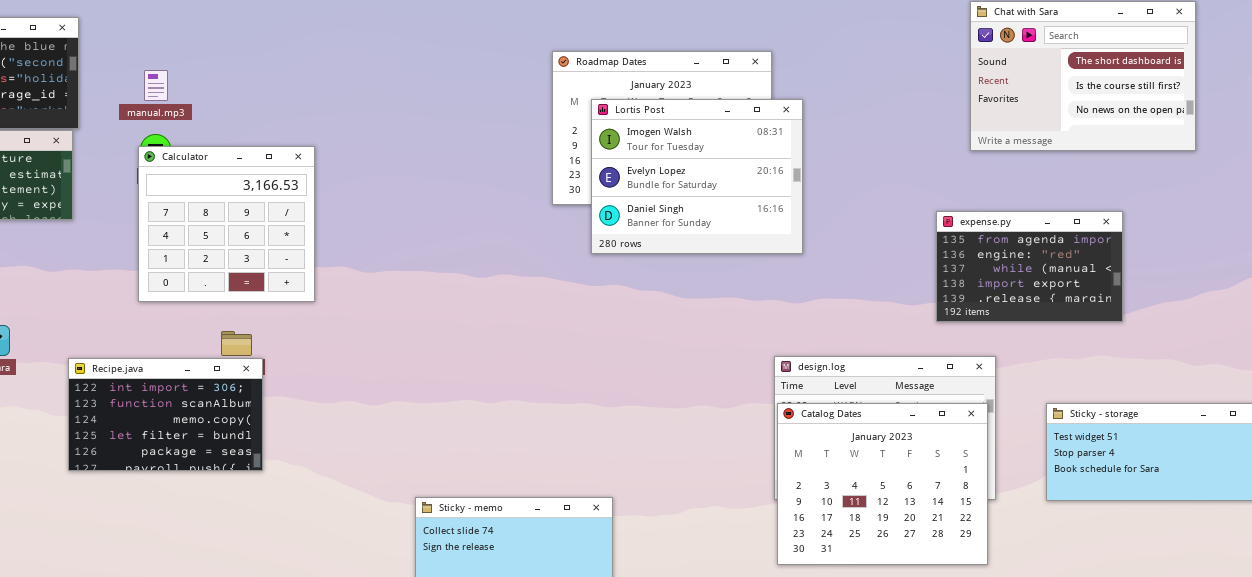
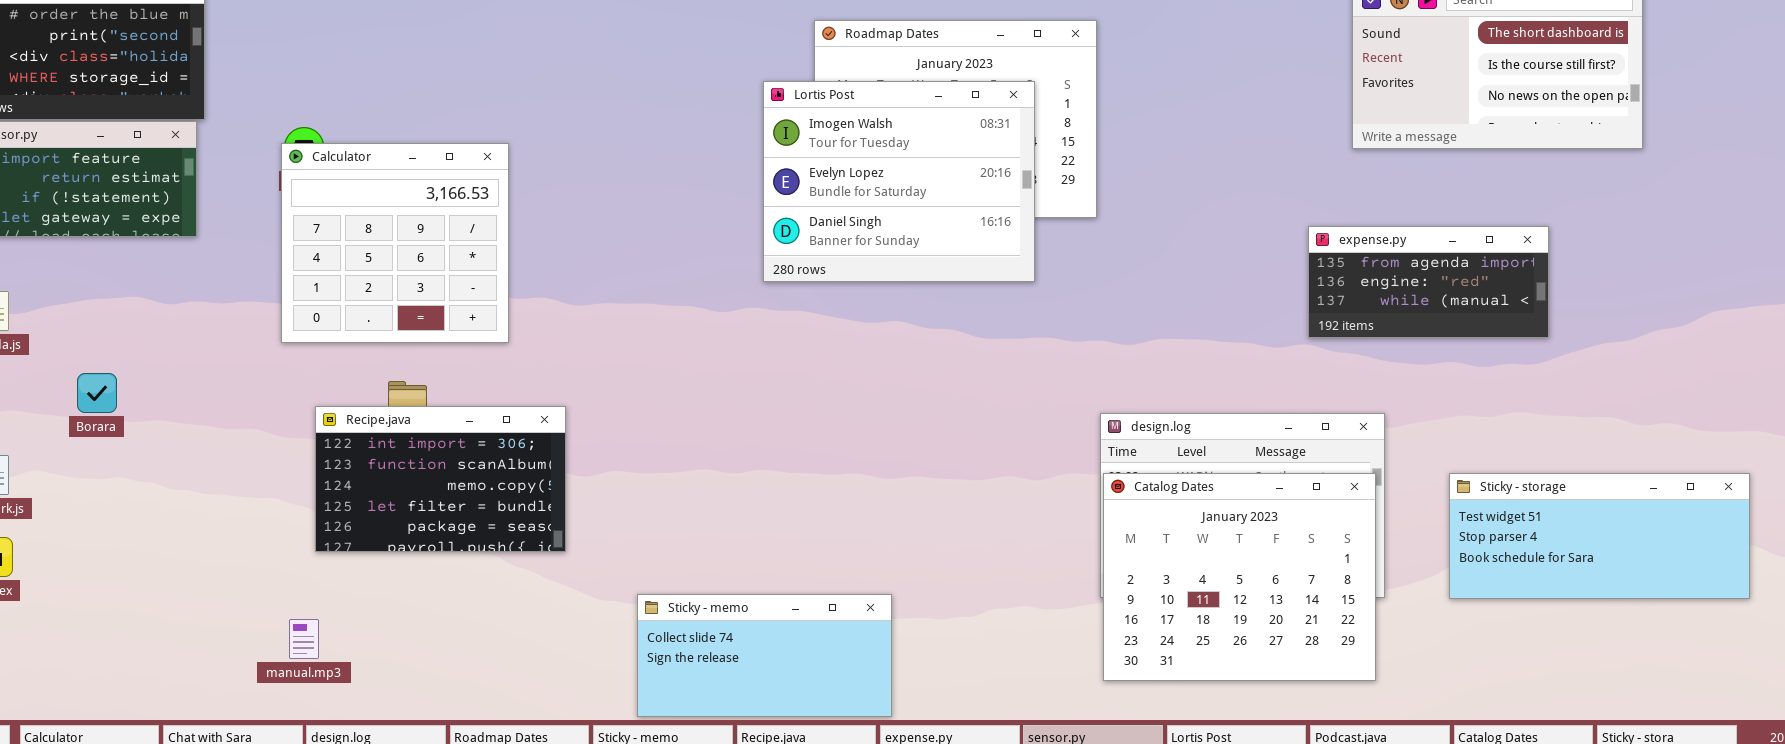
manual.mp3: [144,70,168,101] -> [289,619,319,659], moved
Lortis Post: [591,99,803,254] -> [763,81,1035,282], moved
expense.py: [936,211,1123,322] -> [1308,226,1549,338], resized
Recipe.java: [68,358,263,471] -> [315,406,566,552], moved

